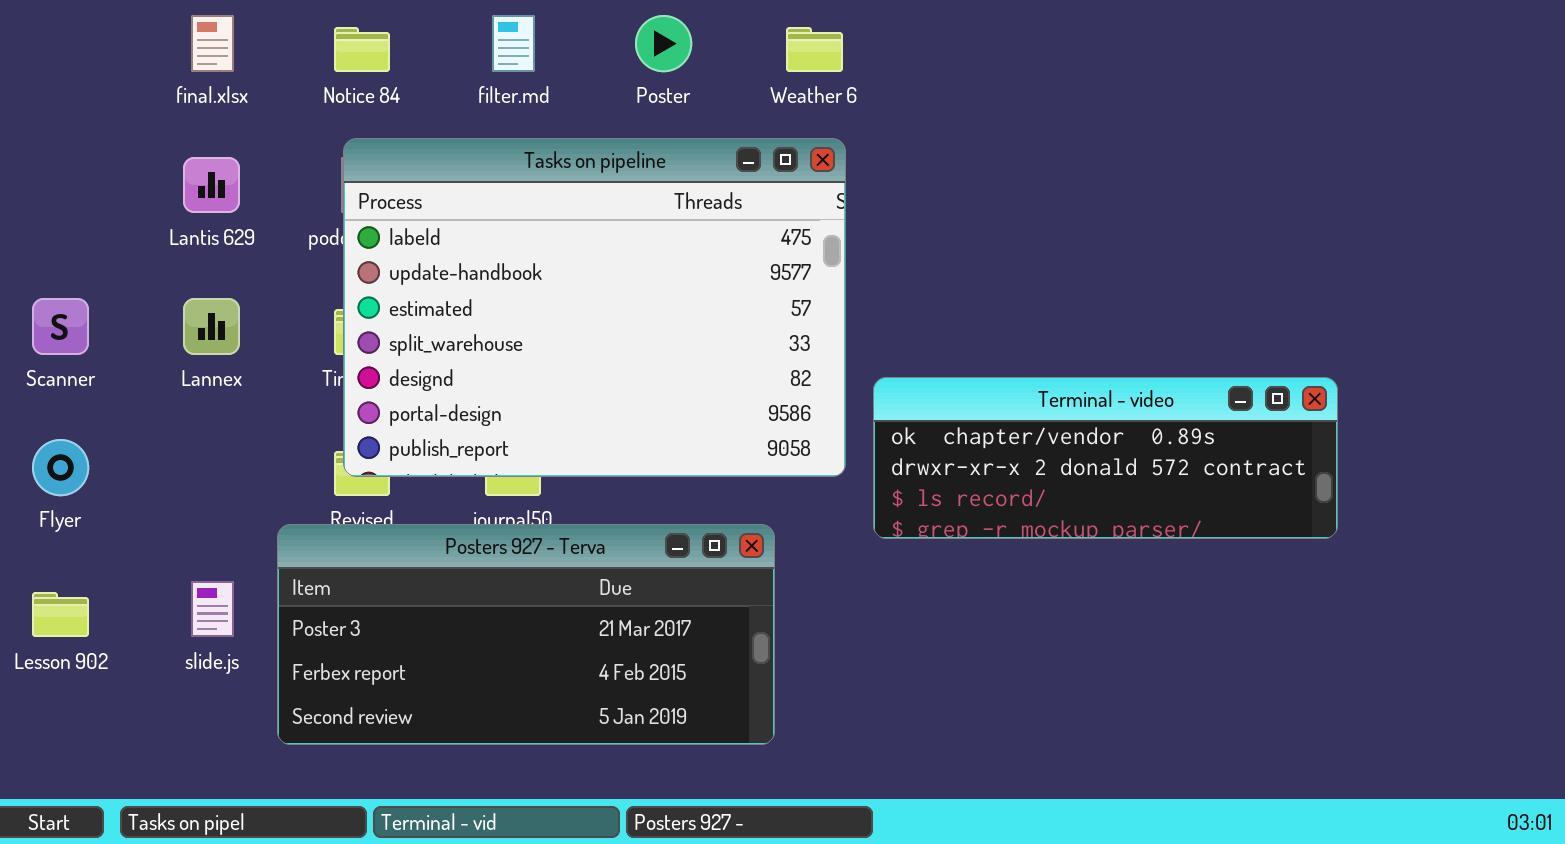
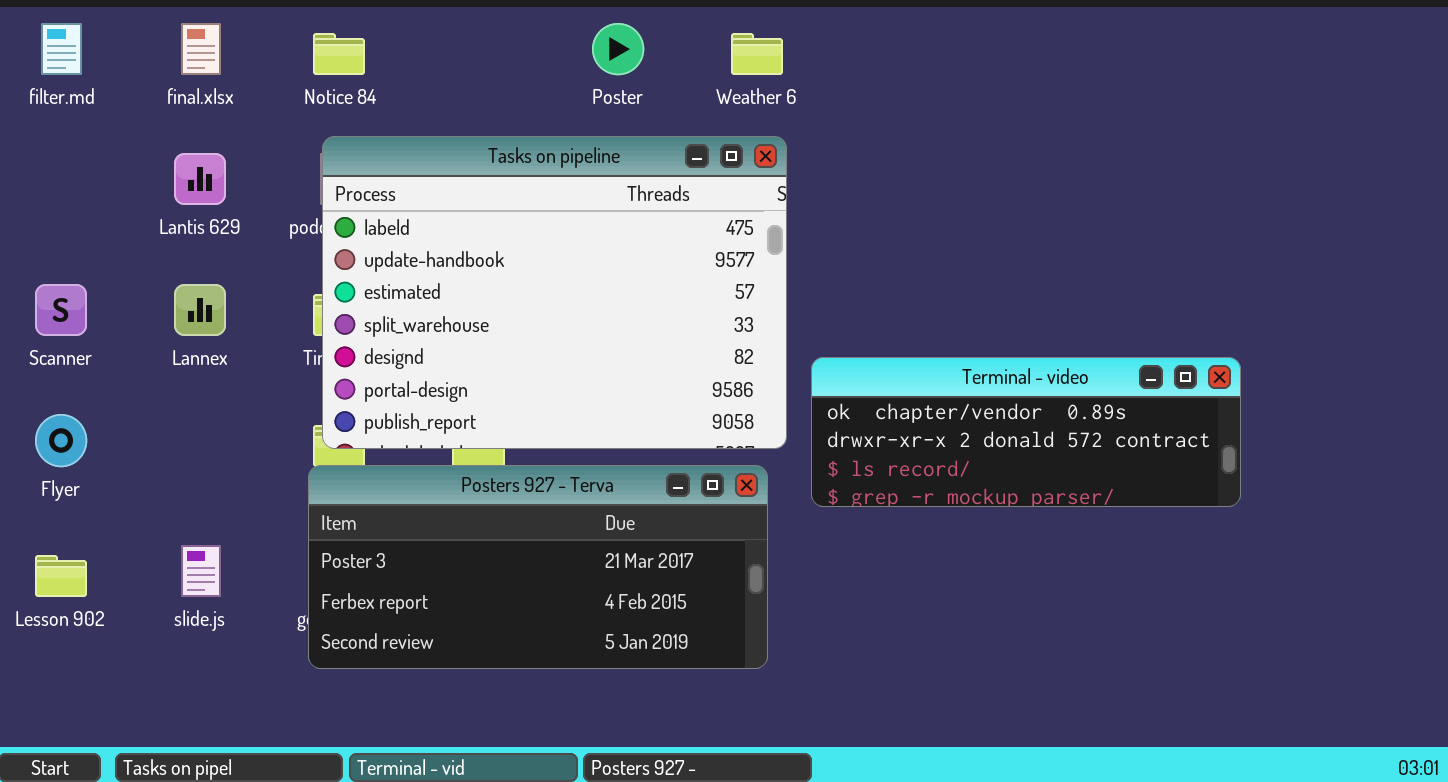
filter.md: [492,15,535,72] -> [41,23,82,75], moved
Posters 927 - Terva: [277,524,775,745] -> [308,465,768,669], moved

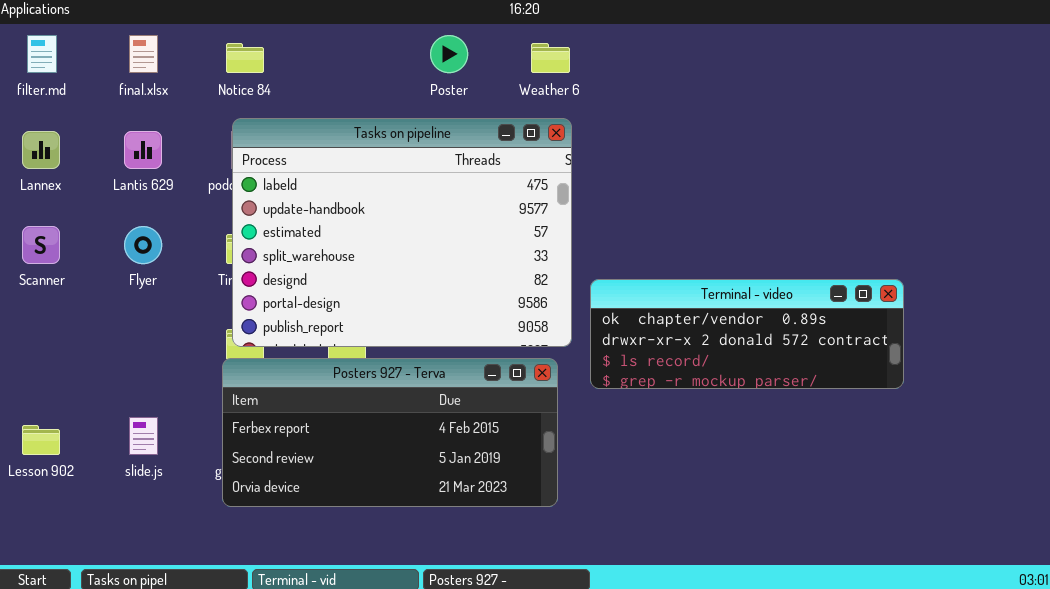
Lannex: [174,284,226,336] -> [22,131,60,169], moved
Flyer: [35,414,87,467] -> [124,226,162,264], moved
Posters 927 - Terva: [308,465,768,669] -> [222,358,558,507], scrolled down 1 row

